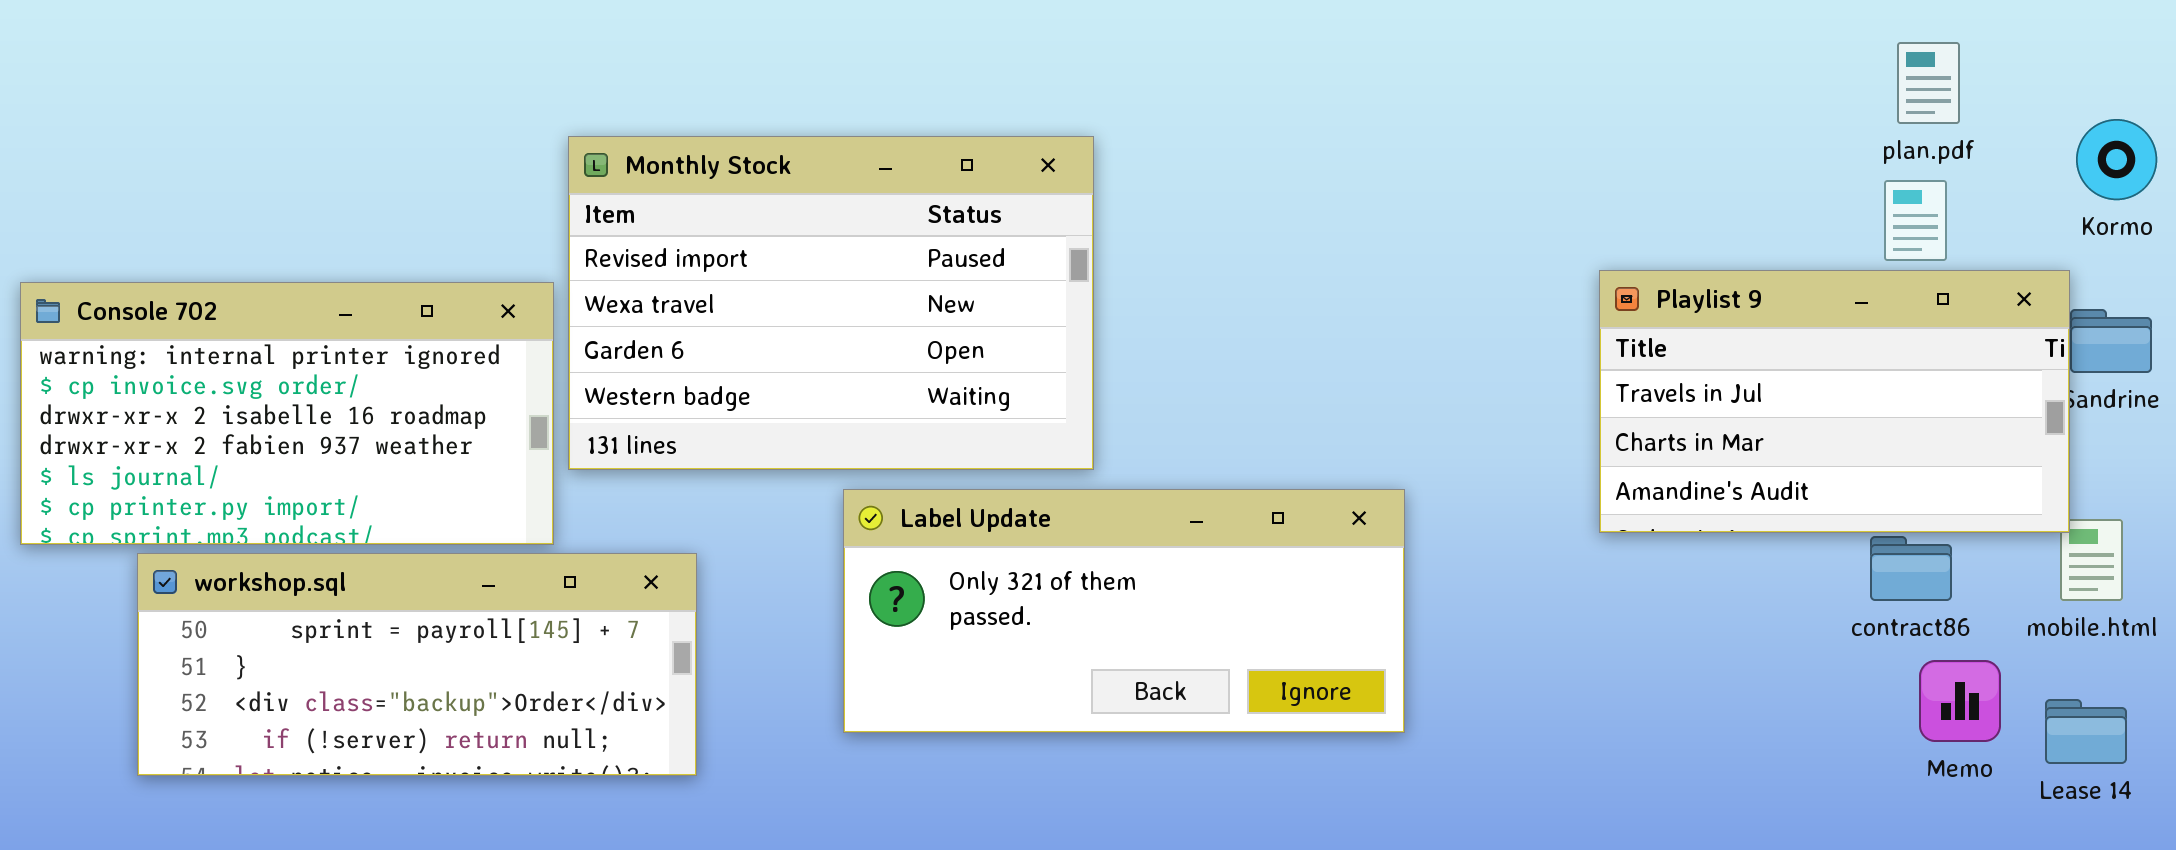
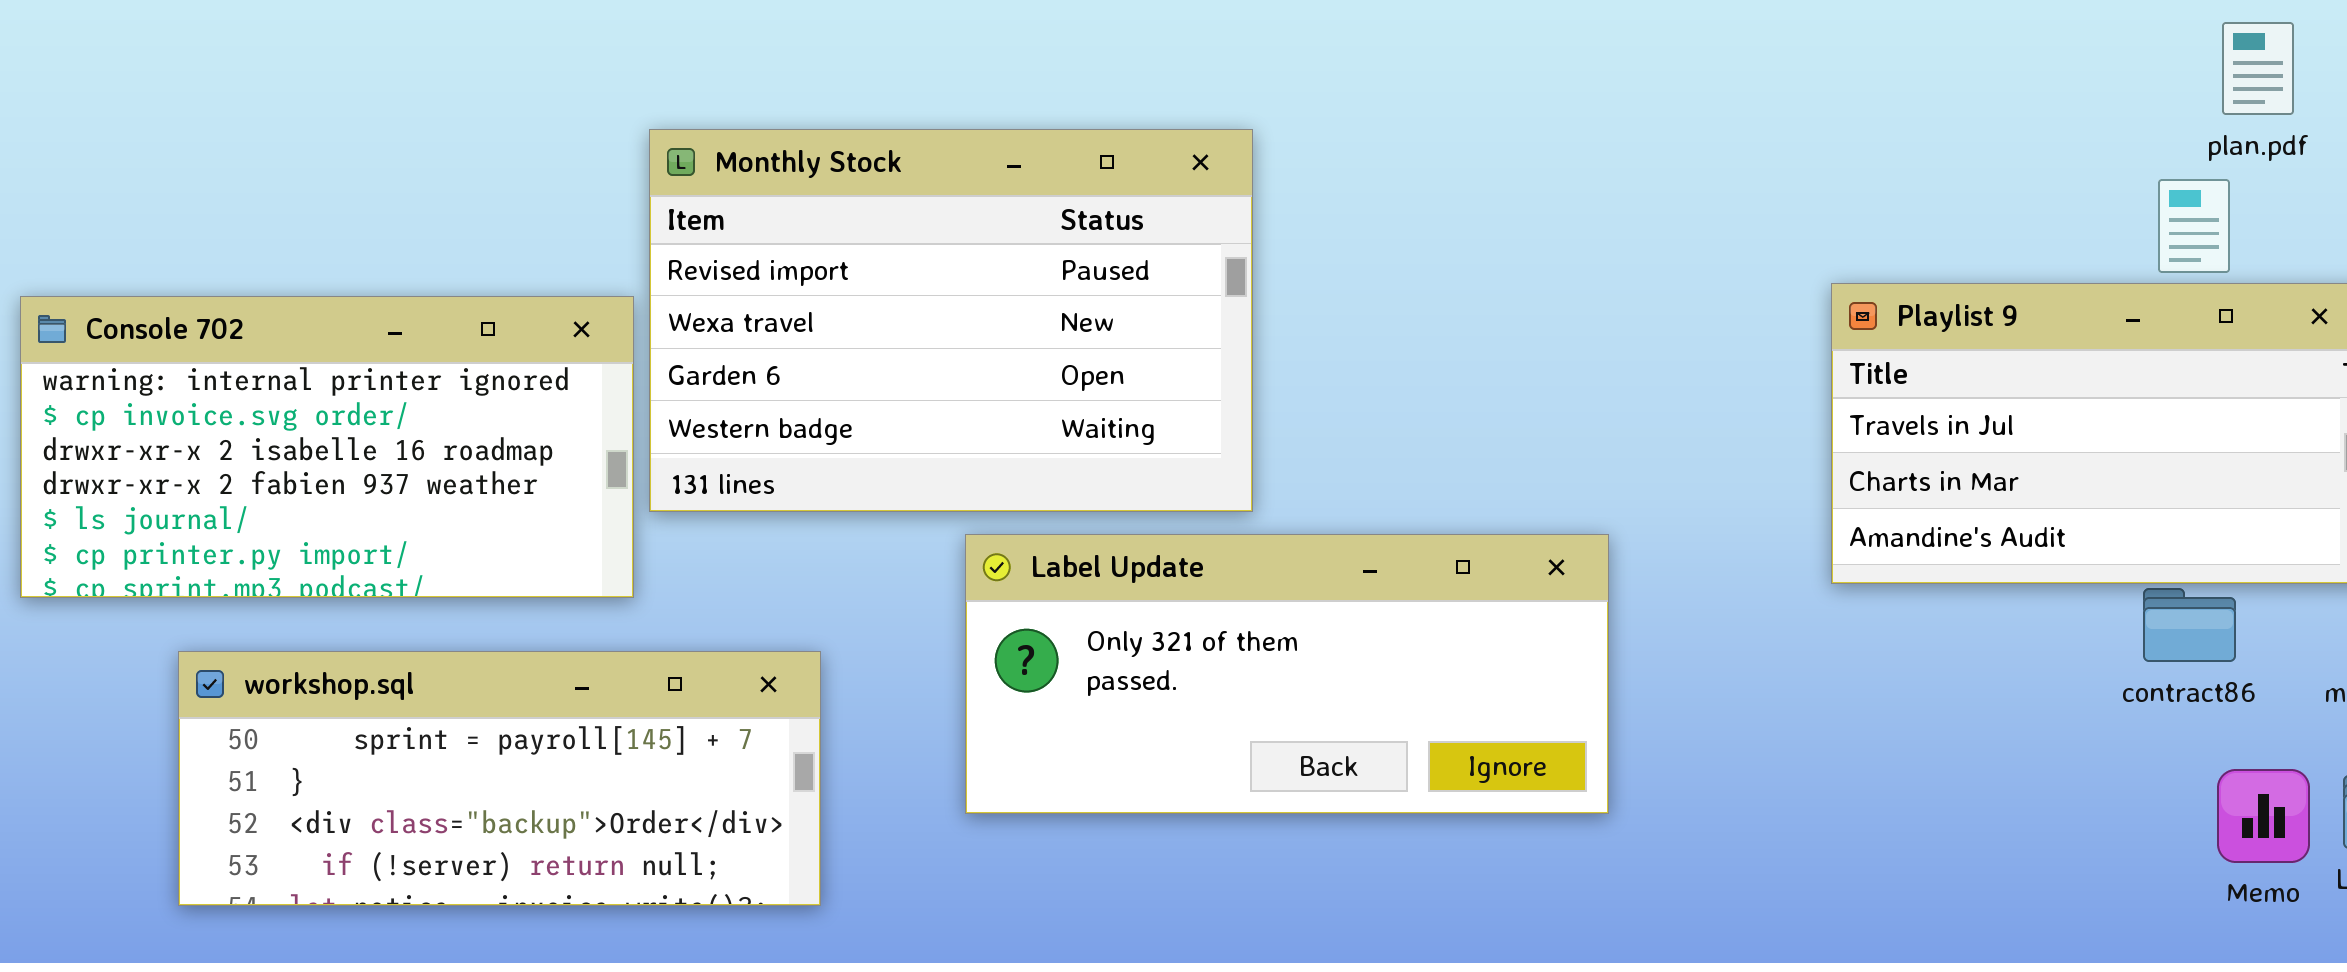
plan.pdf: [1897,42,1960,124] -> [2222,22,2294,115], moved
workshop.sql: [137,553,697,776] -> [178,651,821,906], moved
Memo: [1919,660,2001,742] -> [2217,769,2310,863], moved

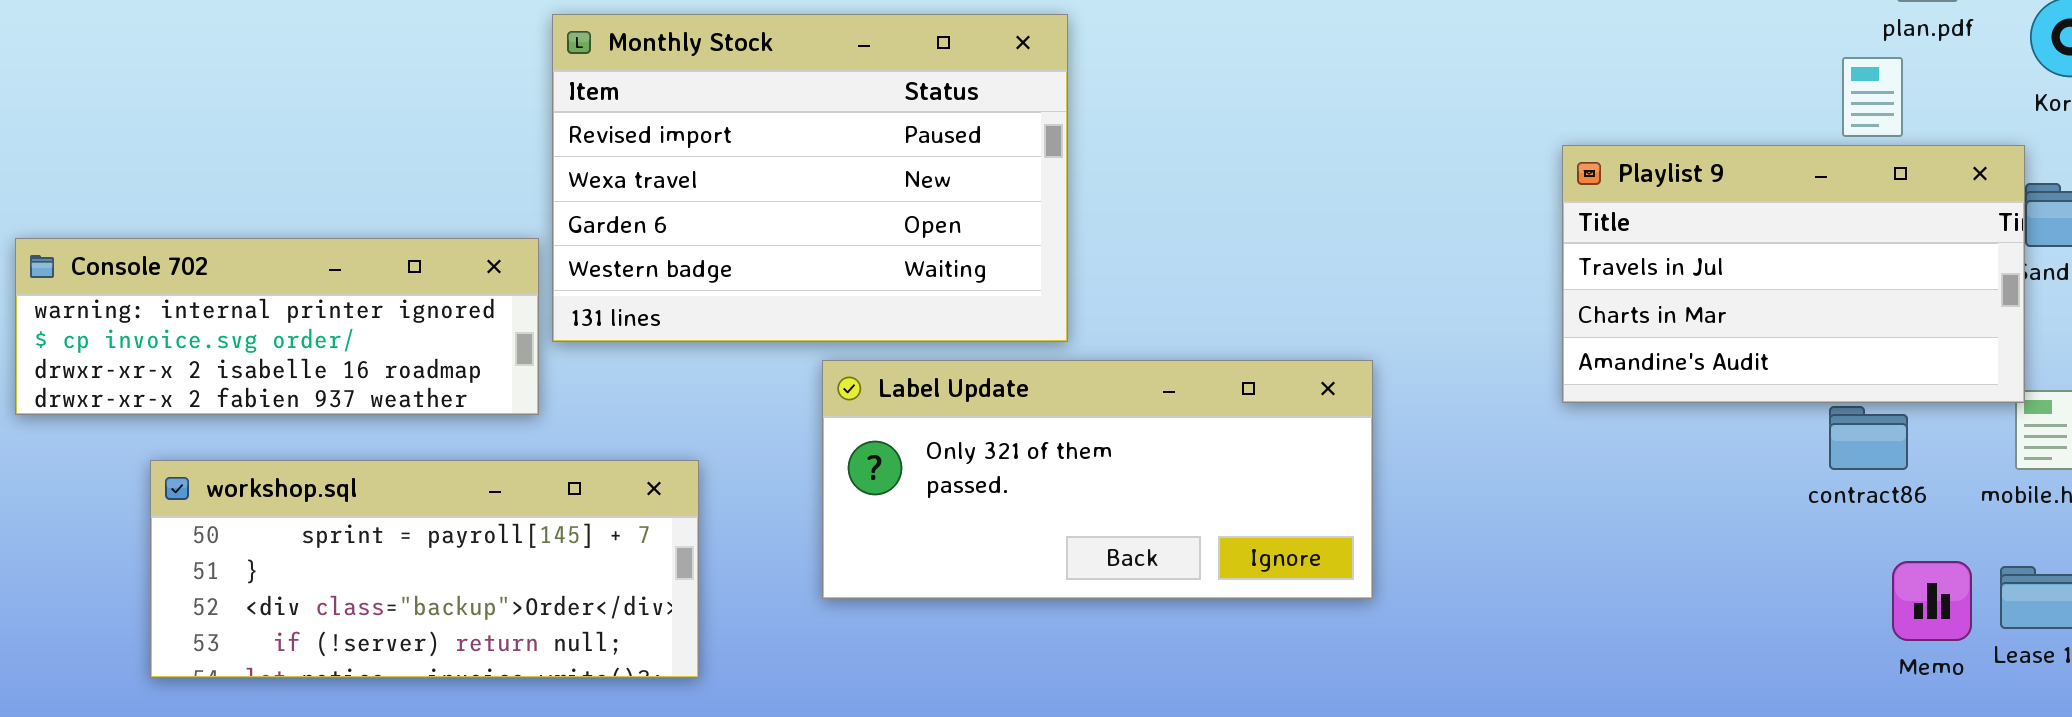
Console 702: [20,296,634,598] -> [15,238,539,415], resized

